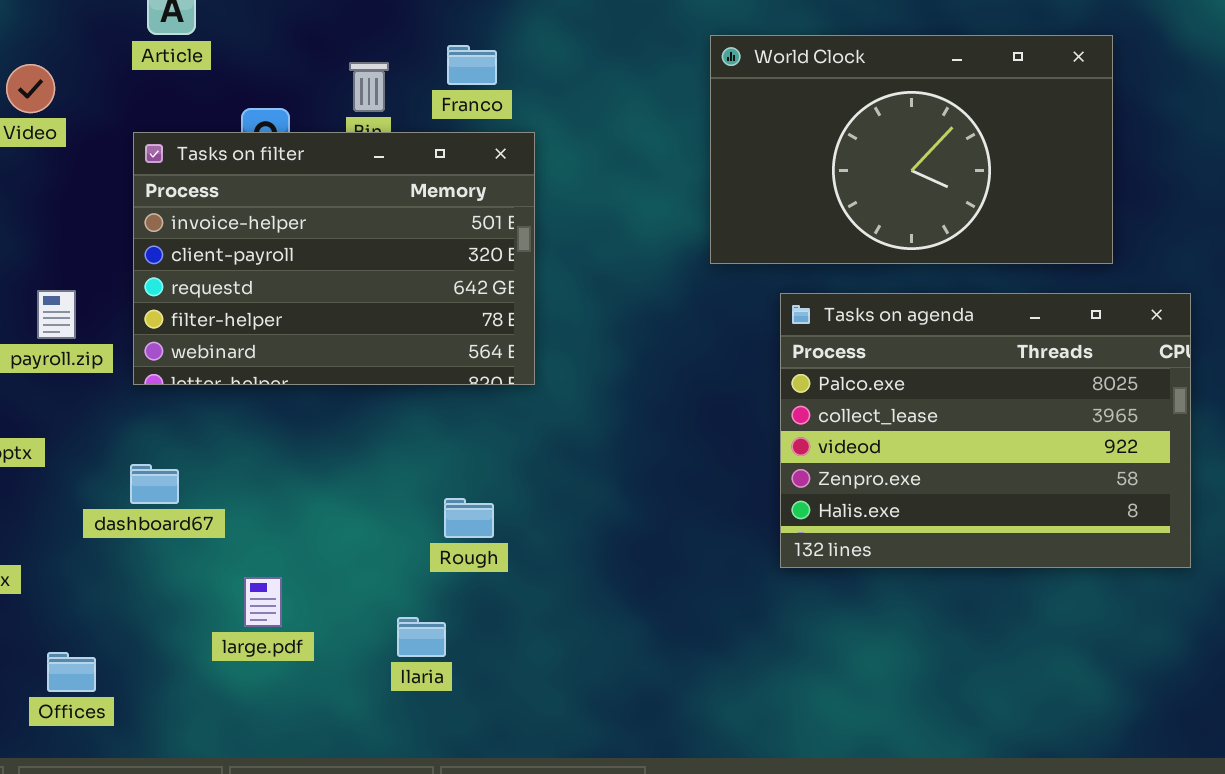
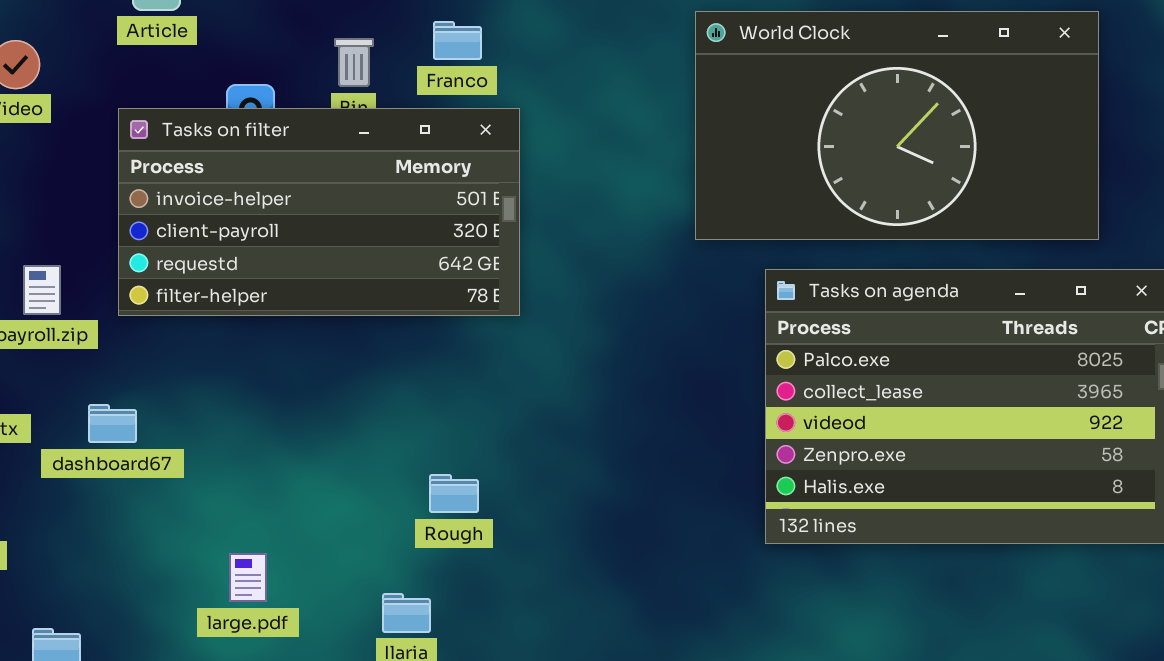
Tasks on filter: [133,132,535,385] -> [118,108,520,316], resized
dashboard67: [130,464,179,504] -> [88,404,137,443], moved

